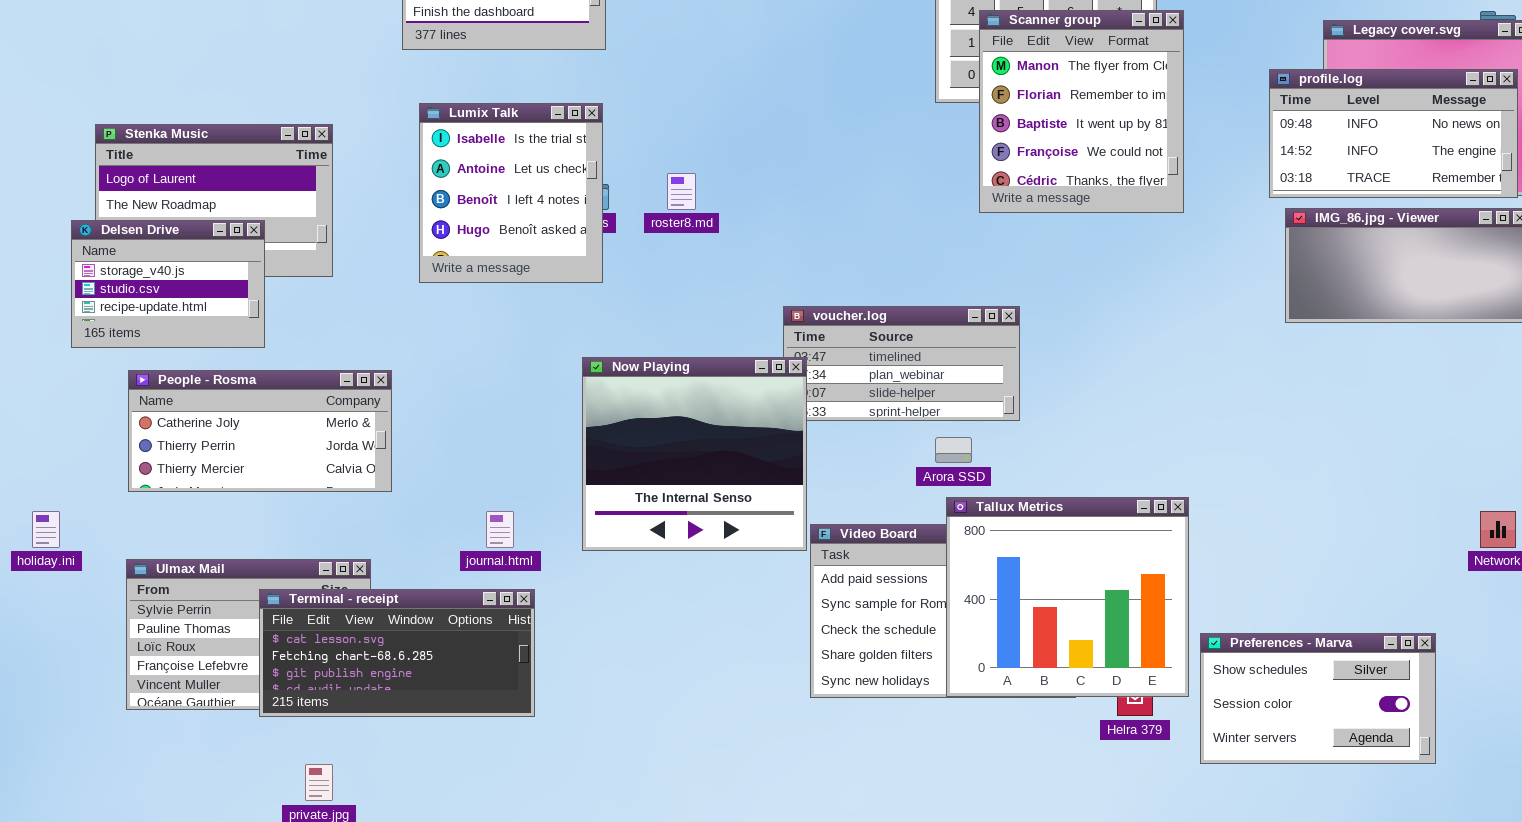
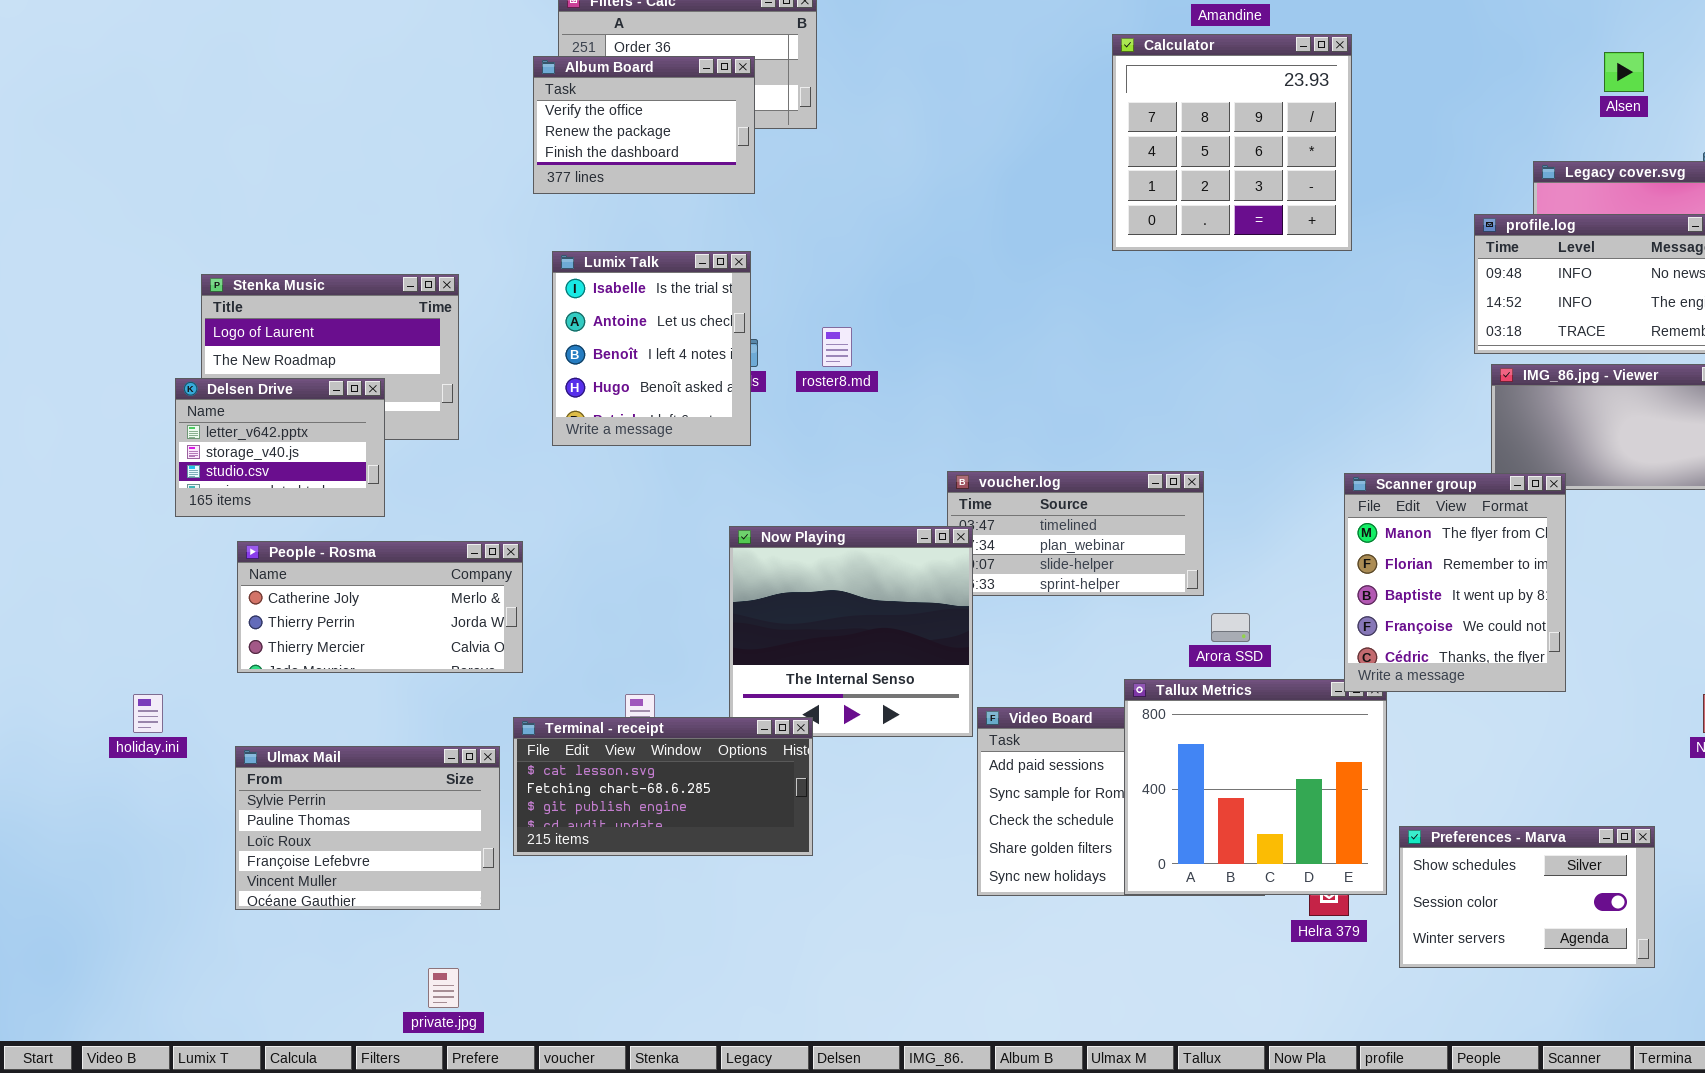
Scanner group: [979,10,1184,213] -> [1344,473,1566,692], moved
Delsen Drive: [71,220,265,348] -> [175,378,385,517], scrolled up 1 row
Arora SSD: [935,437,972,463] -> [1211,613,1250,642], moved
Terminal - receipt: [259,589,535,717] -> [513,717,813,856], moved

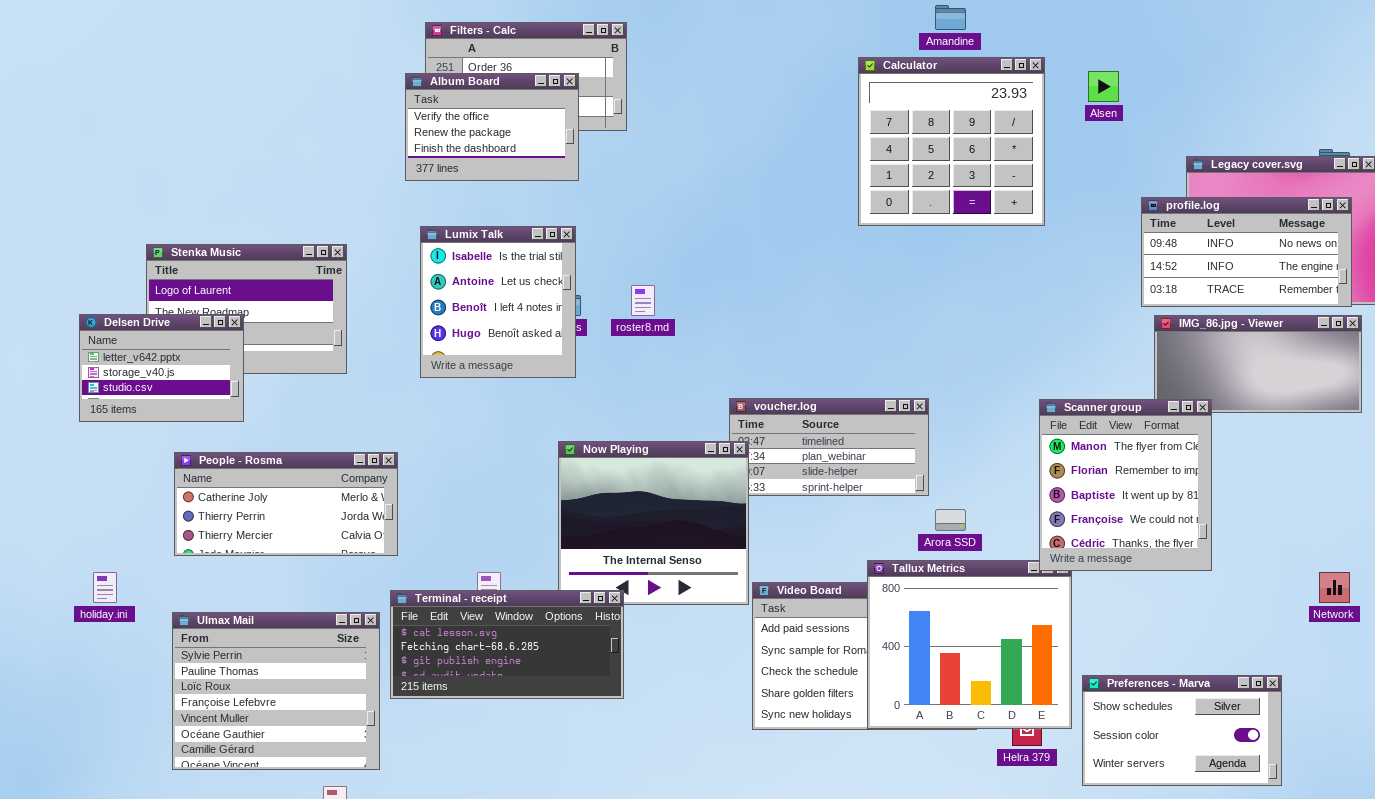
Alsen: [1604,52,1644,92] -> [1088,71,1119,102], moved
Delsen Drive: [175,378,385,517] -> [79,314,244,422], moved
Ulmax Mail: [235,746,500,910] -> [172,612,380,770], resized

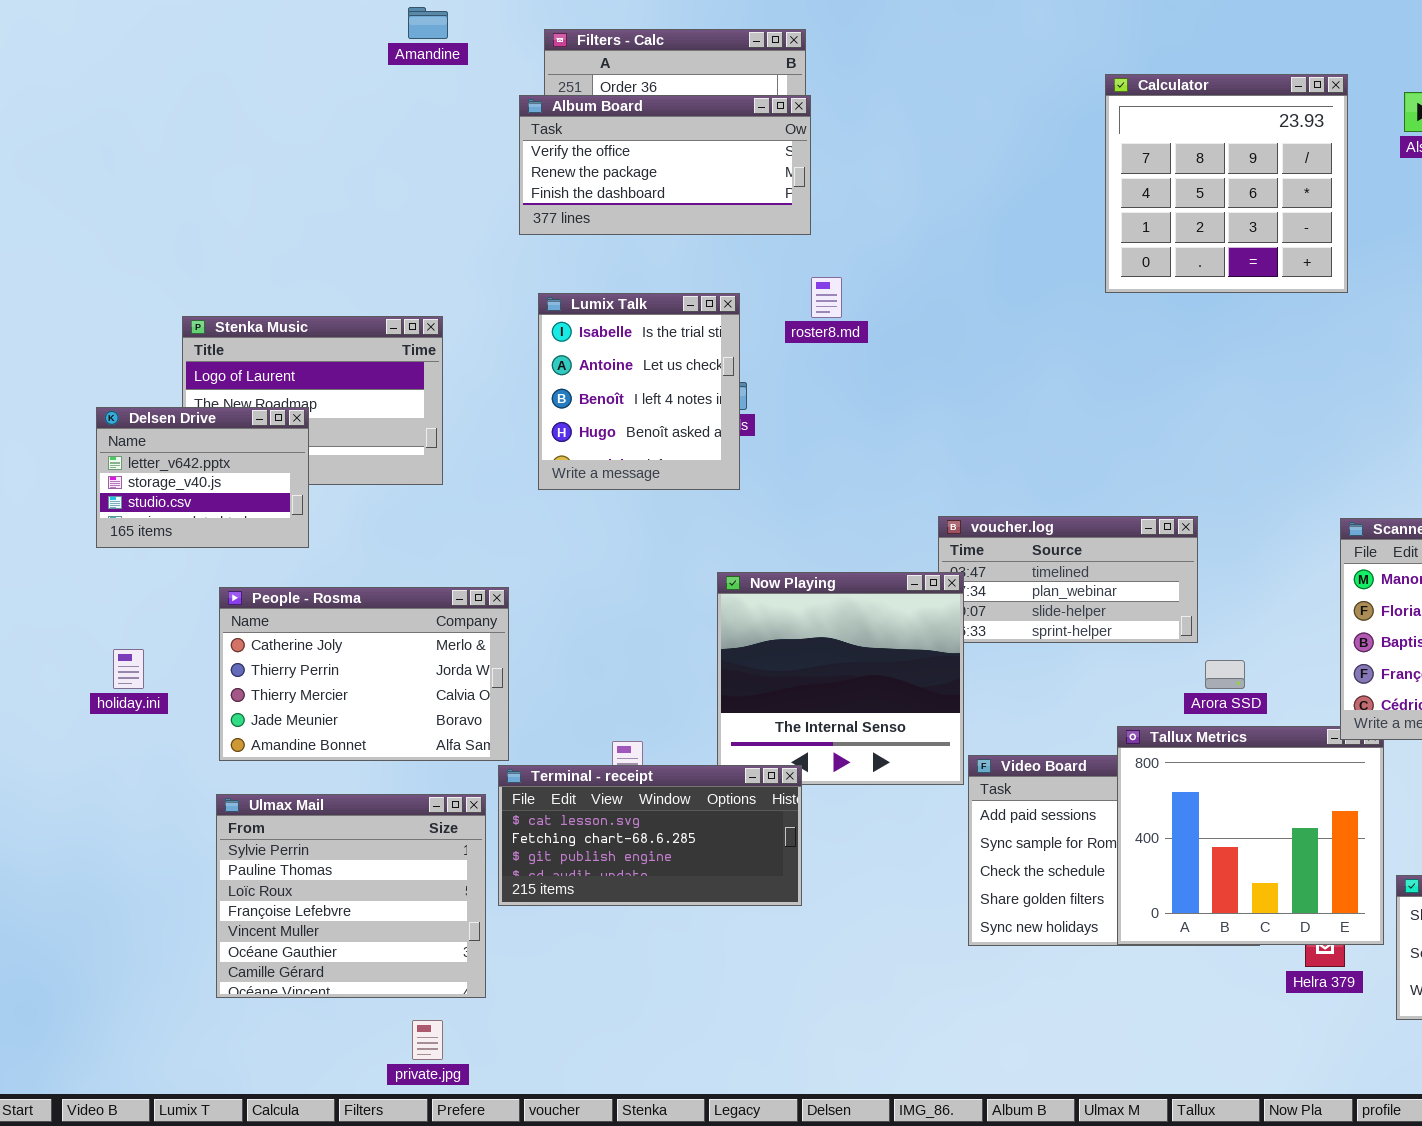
Amandine: [935,5,966,30] -> [408,7,448,39], moved
Album Board: [405,73,579,181] -> [519,95,811,235], resized
roster8.md: [631,285,655,316] -> [811,277,842,318], moved
People - Rosma: [174,452,398,556] -> [219,587,509,761], resized
holiday.ini: [93,572,117,603] -> [113,649,144,689], moved

